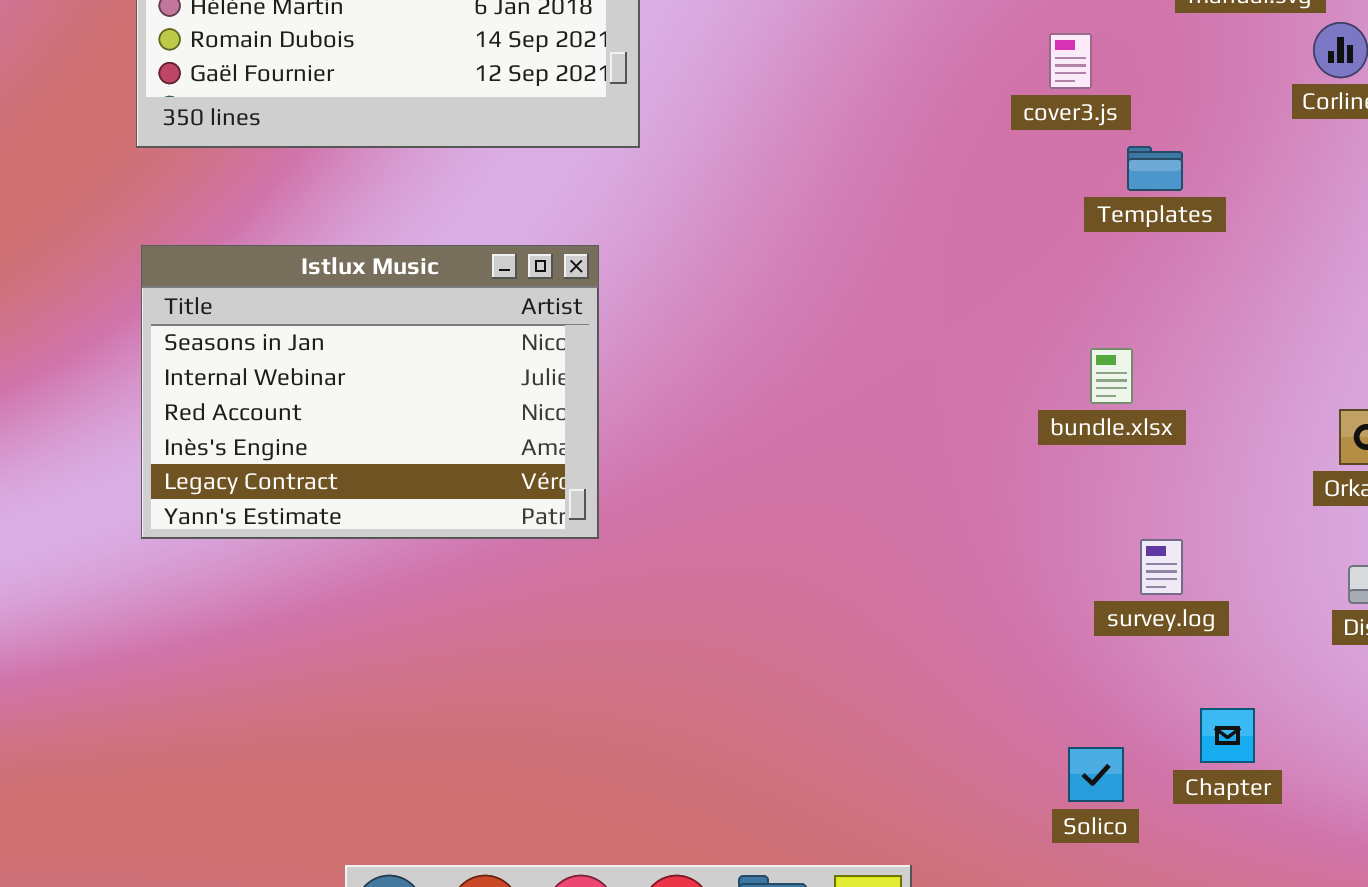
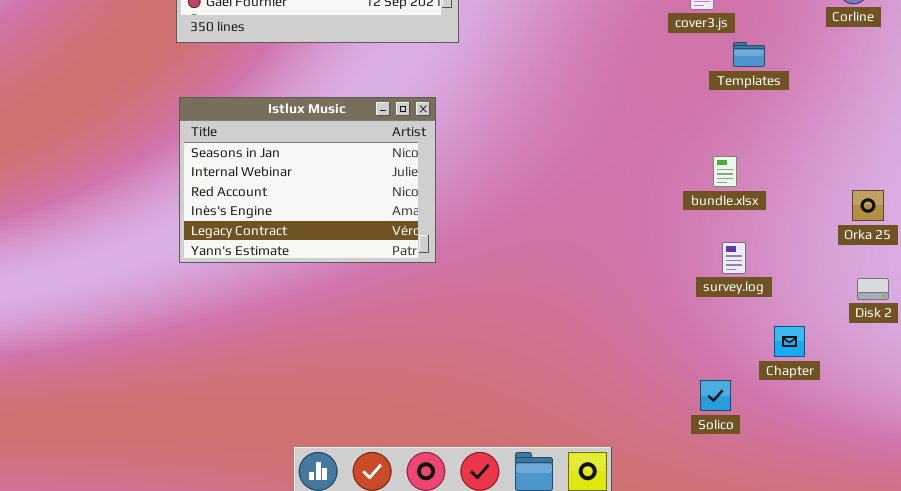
survey.log: [1140,539,1183,595] -> [722,242,746,274], moved
Chapter: [1200,708,1255,763] -> [774,326,805,357], moved

